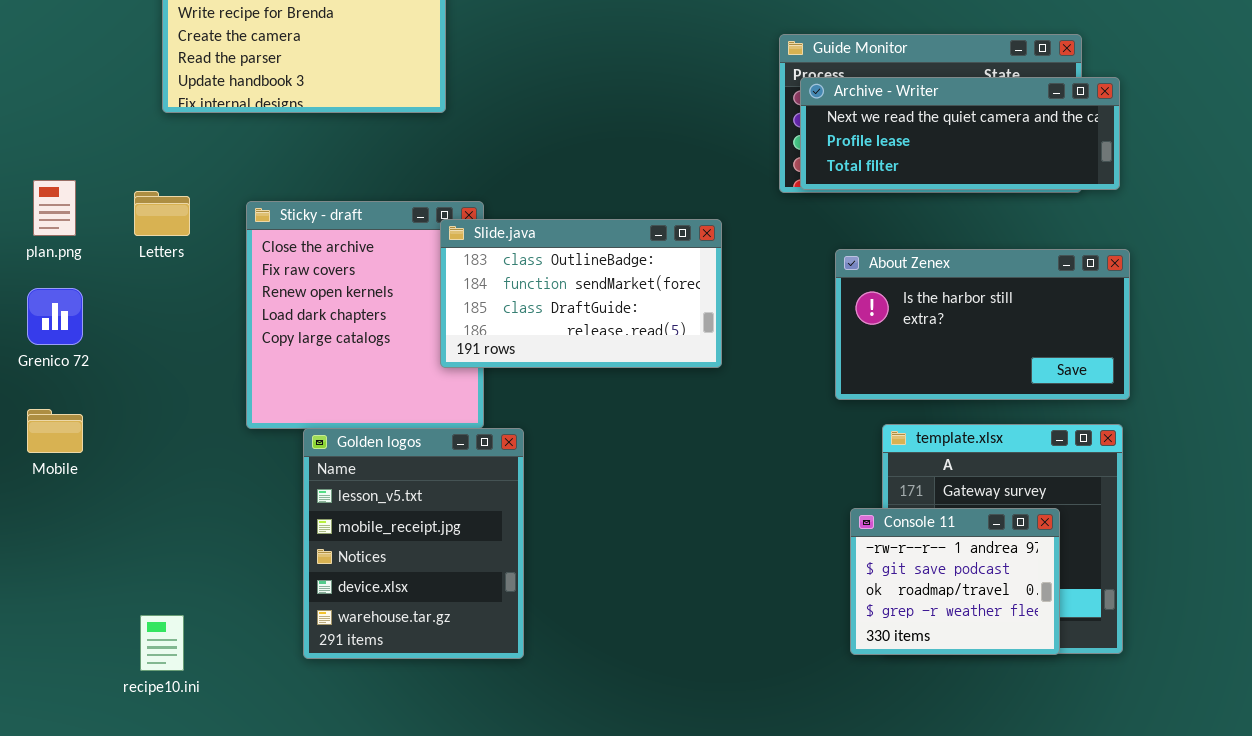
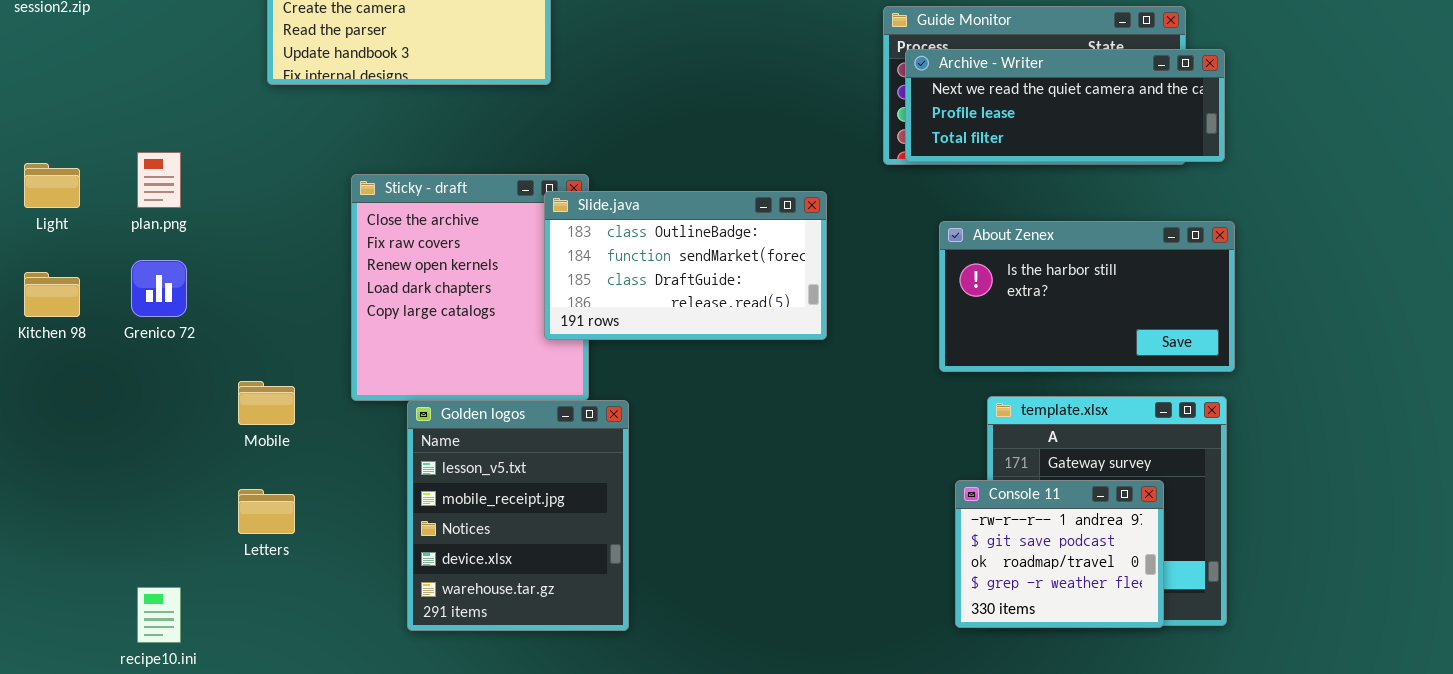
Letters: [134,191,190,236] -> [238,489,295,534], moved
Mobile: [27,409,83,453] -> [238,381,295,425], moved
recipe10.ini: [140,615,184,671] -> [137,587,181,643], moved

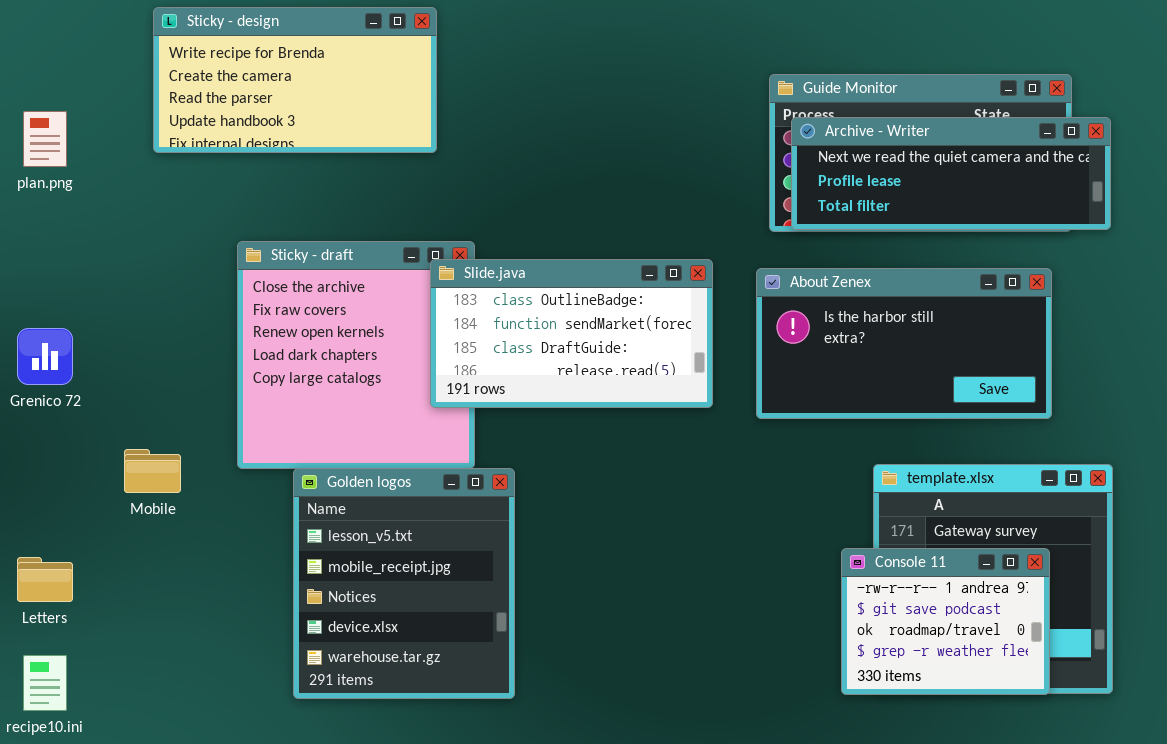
plan.png: [137,152,181,208] -> [23,111,67,167], moved
About Zenex: [939,221,1235,372] -> [756,268,1052,419], moved
Letters: [238,489,295,534] -> [17,557,73,602], moved

